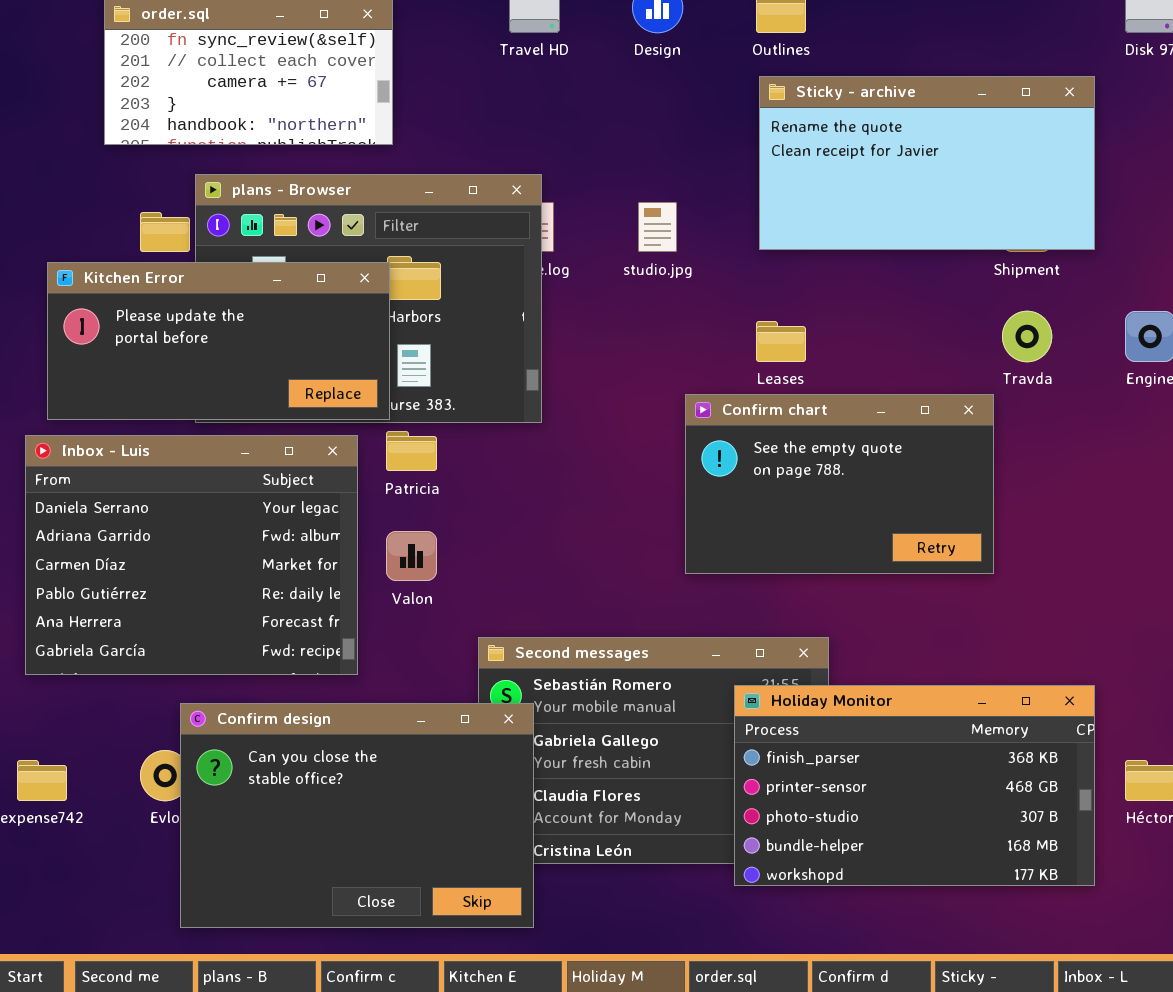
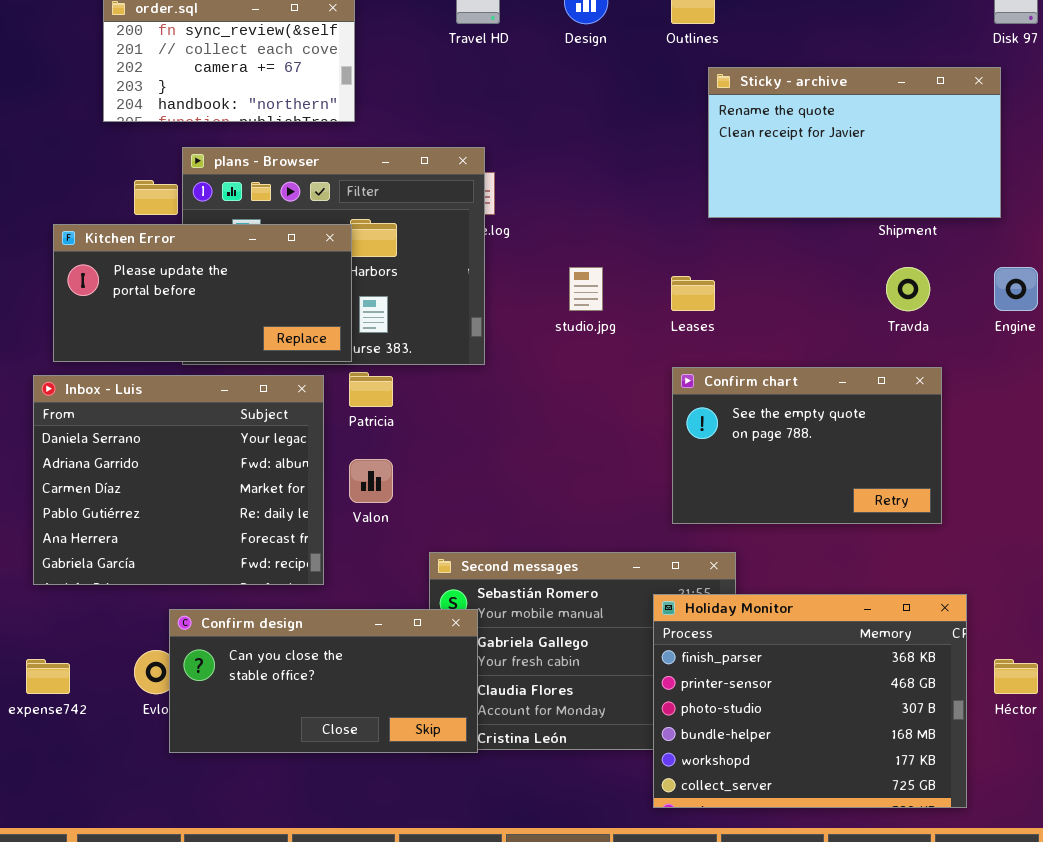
Sticky - archive: [759,76,1095,250] -> [708,67,1001,218], moved
studio.jpg: [638,202,677,252] -> [569,267,603,311], moved
Confirm chart: [685,394,994,574] -> [672,367,942,524], moved
Holiday Monitor: [734,685,1095,886] -> [653,594,967,808], resized
Confirm design: [180,703,534,928] -> [169,609,478,753], resized

